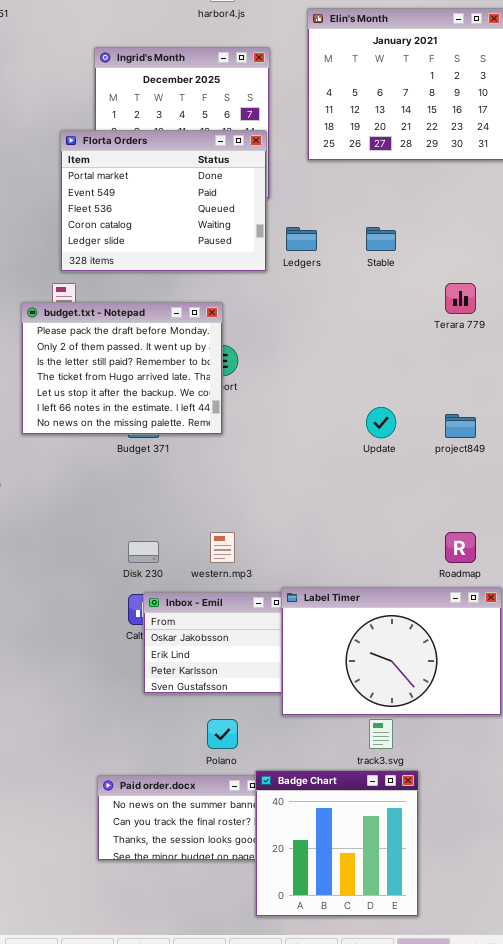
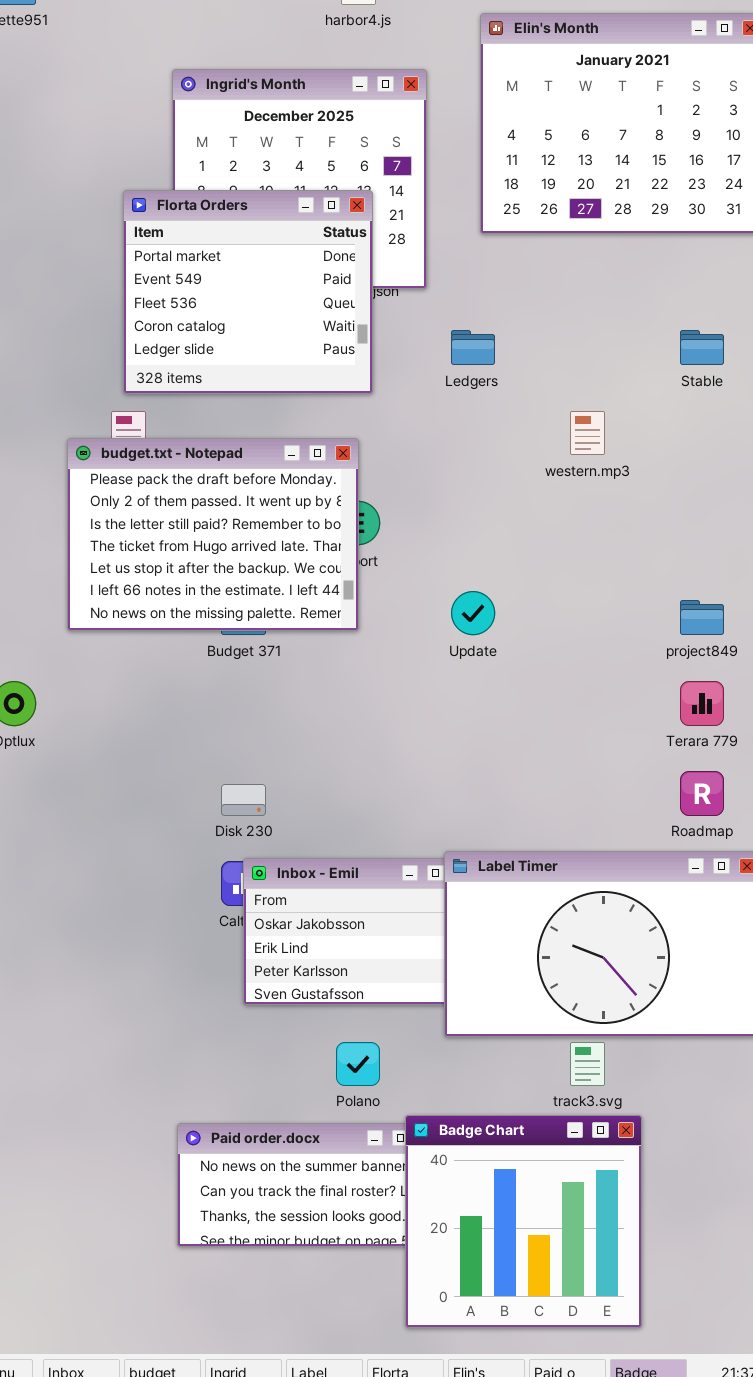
Florta Orders: [60,130,267,272] -> [123,190,373,394], resized
Stable: [366,227,396,251] -> [680,330,724,365], moved
Terara 779: [445,283,476,314] -> [680,681,724,726], moved
Update: [366,407,396,438] -> [451,591,495,635], moved
western.mp3: [210,532,235,563] -> [570,411,605,455], moved

